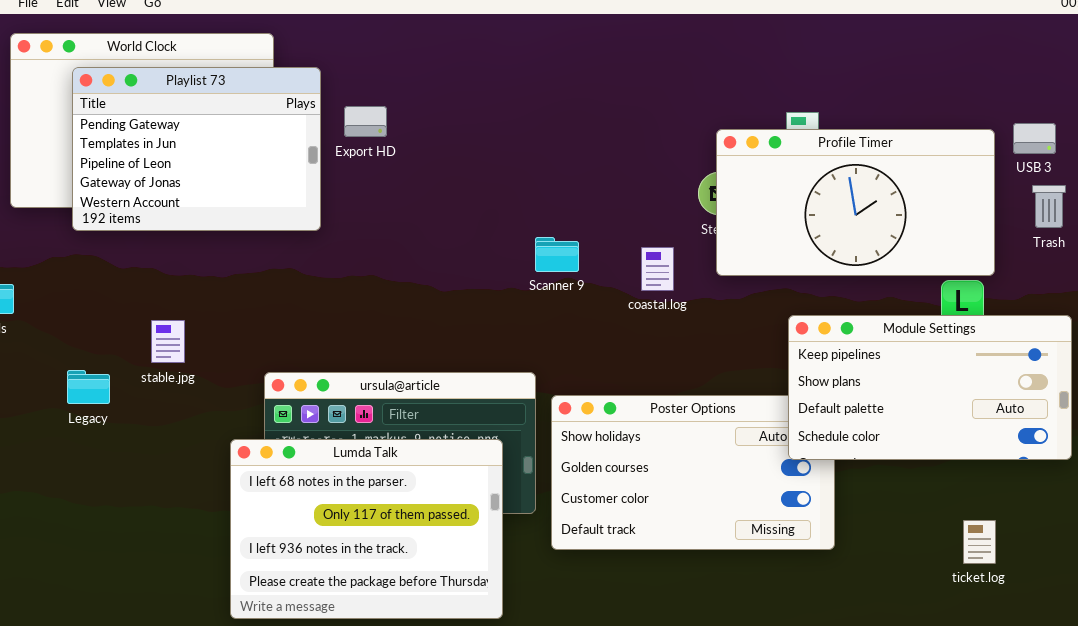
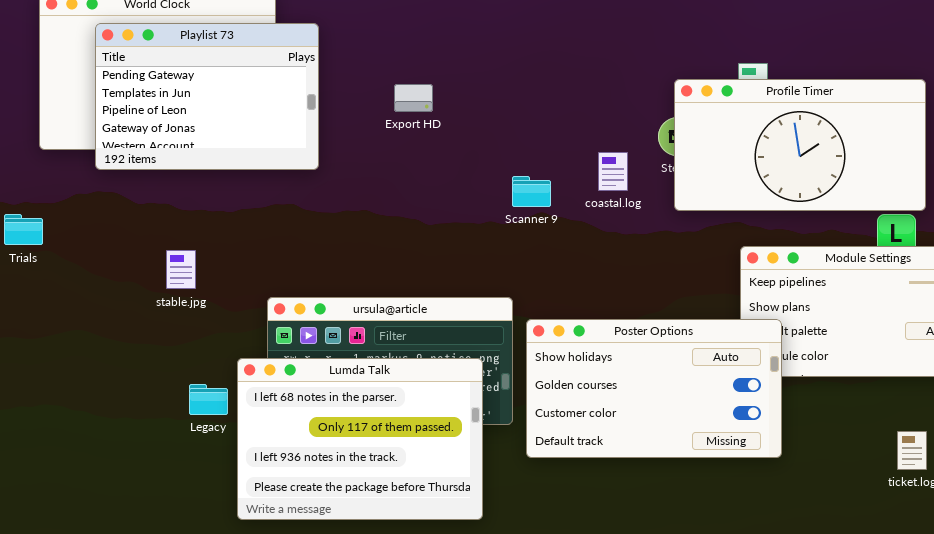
Export HD: [344,106,387,137] -> [394,84,433,112], moved
coastal.log: [641,247,674,291] -> [598,152,628,191], moved
Legacy: [67,370,110,404] -> [189,384,228,415], moved
Poster Options: [551,395,835,550] -> [526,319,782,458], raised

